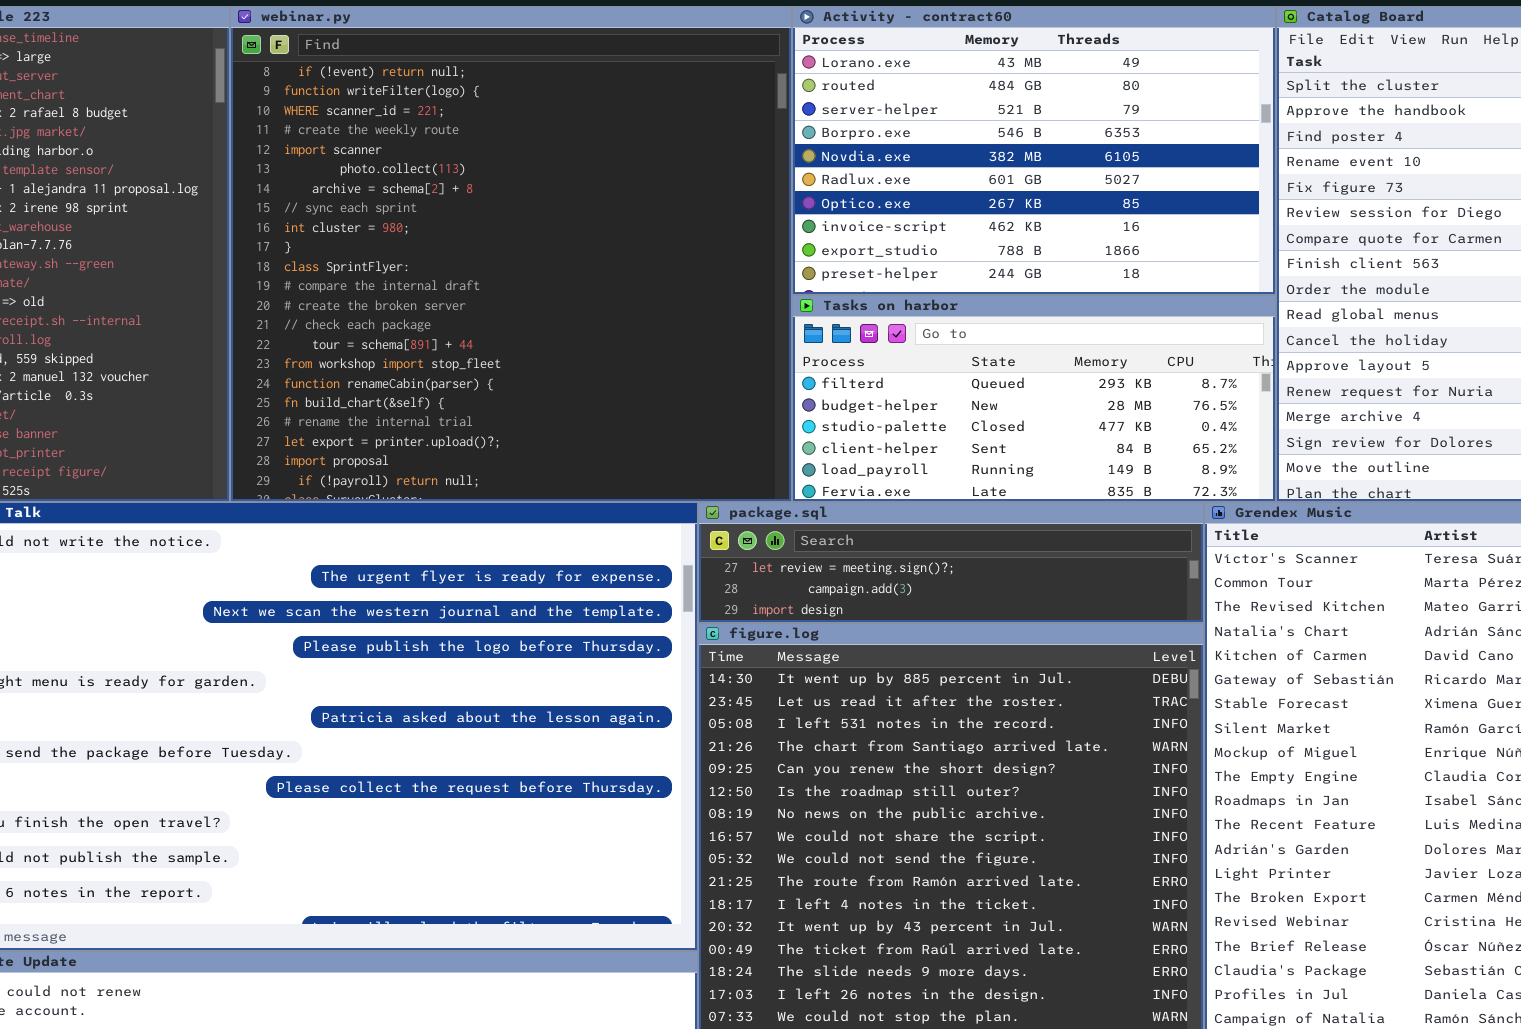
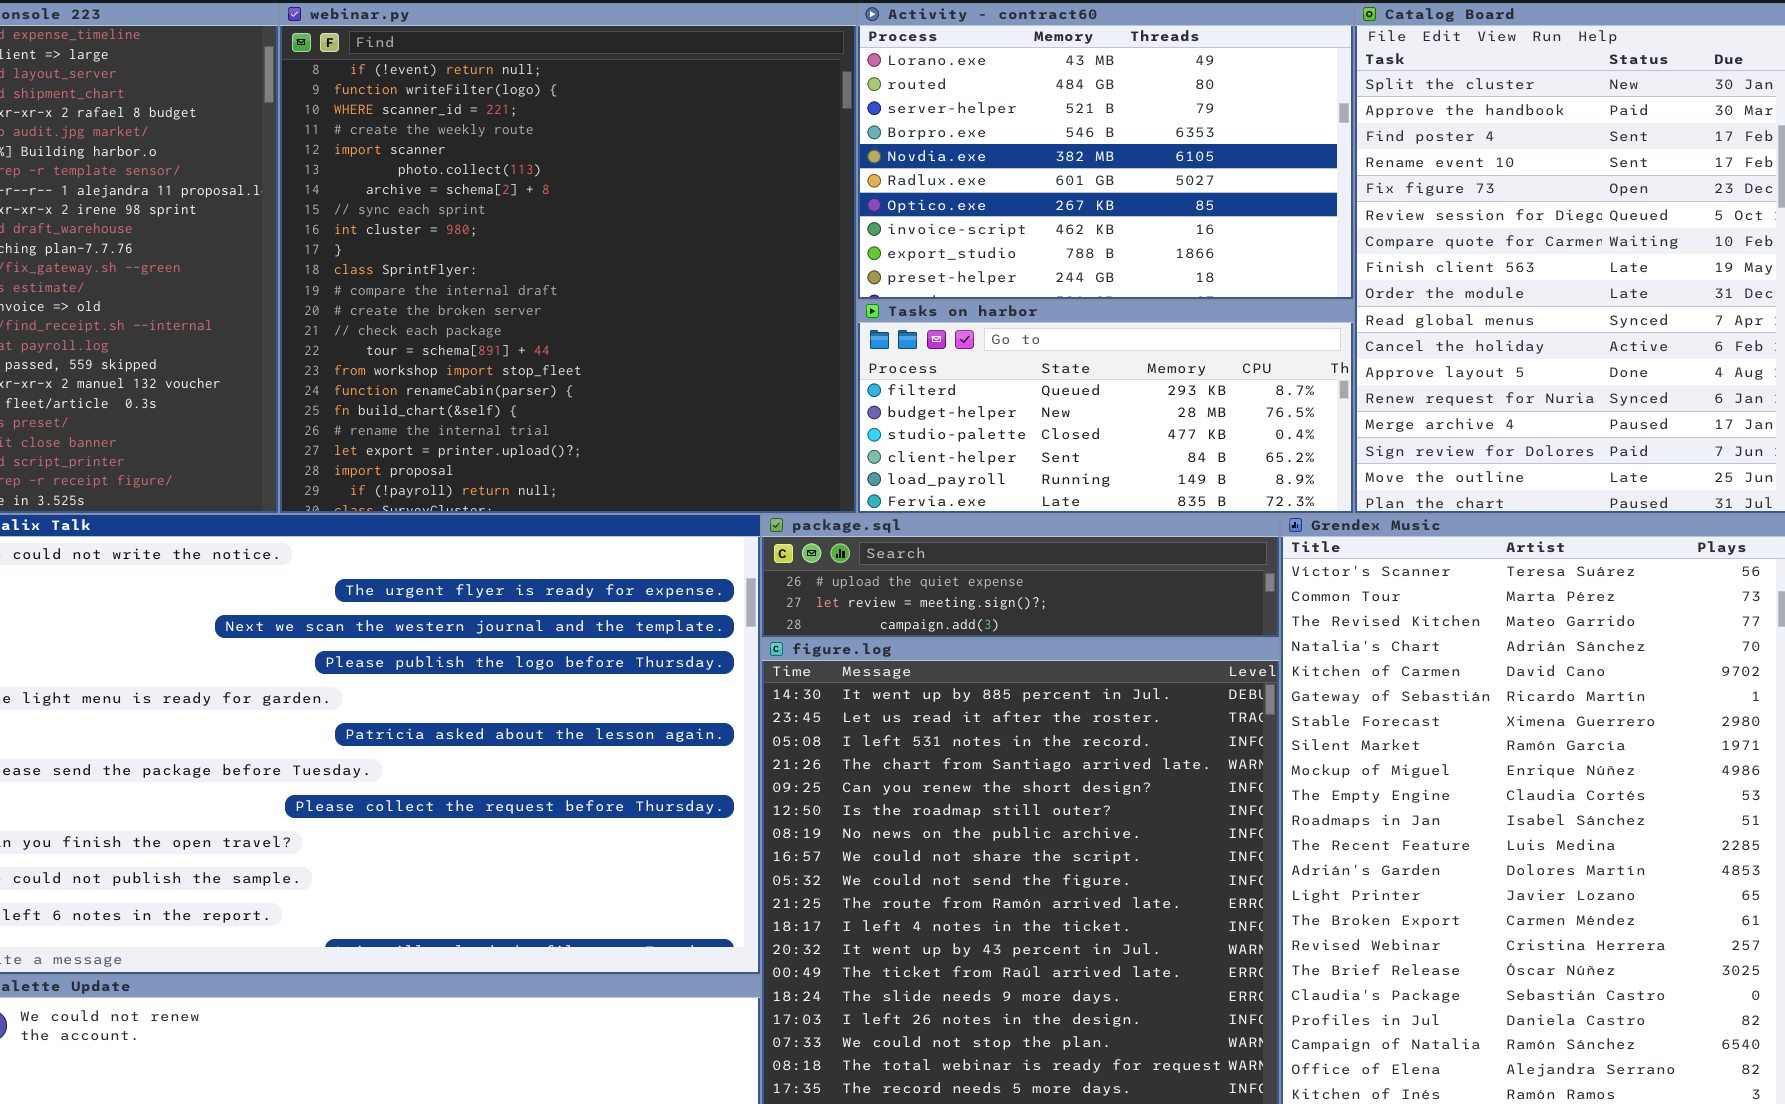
package.sql: [698,502,1204,623] -> [761,514,1280,638], scrolled up 1 row

